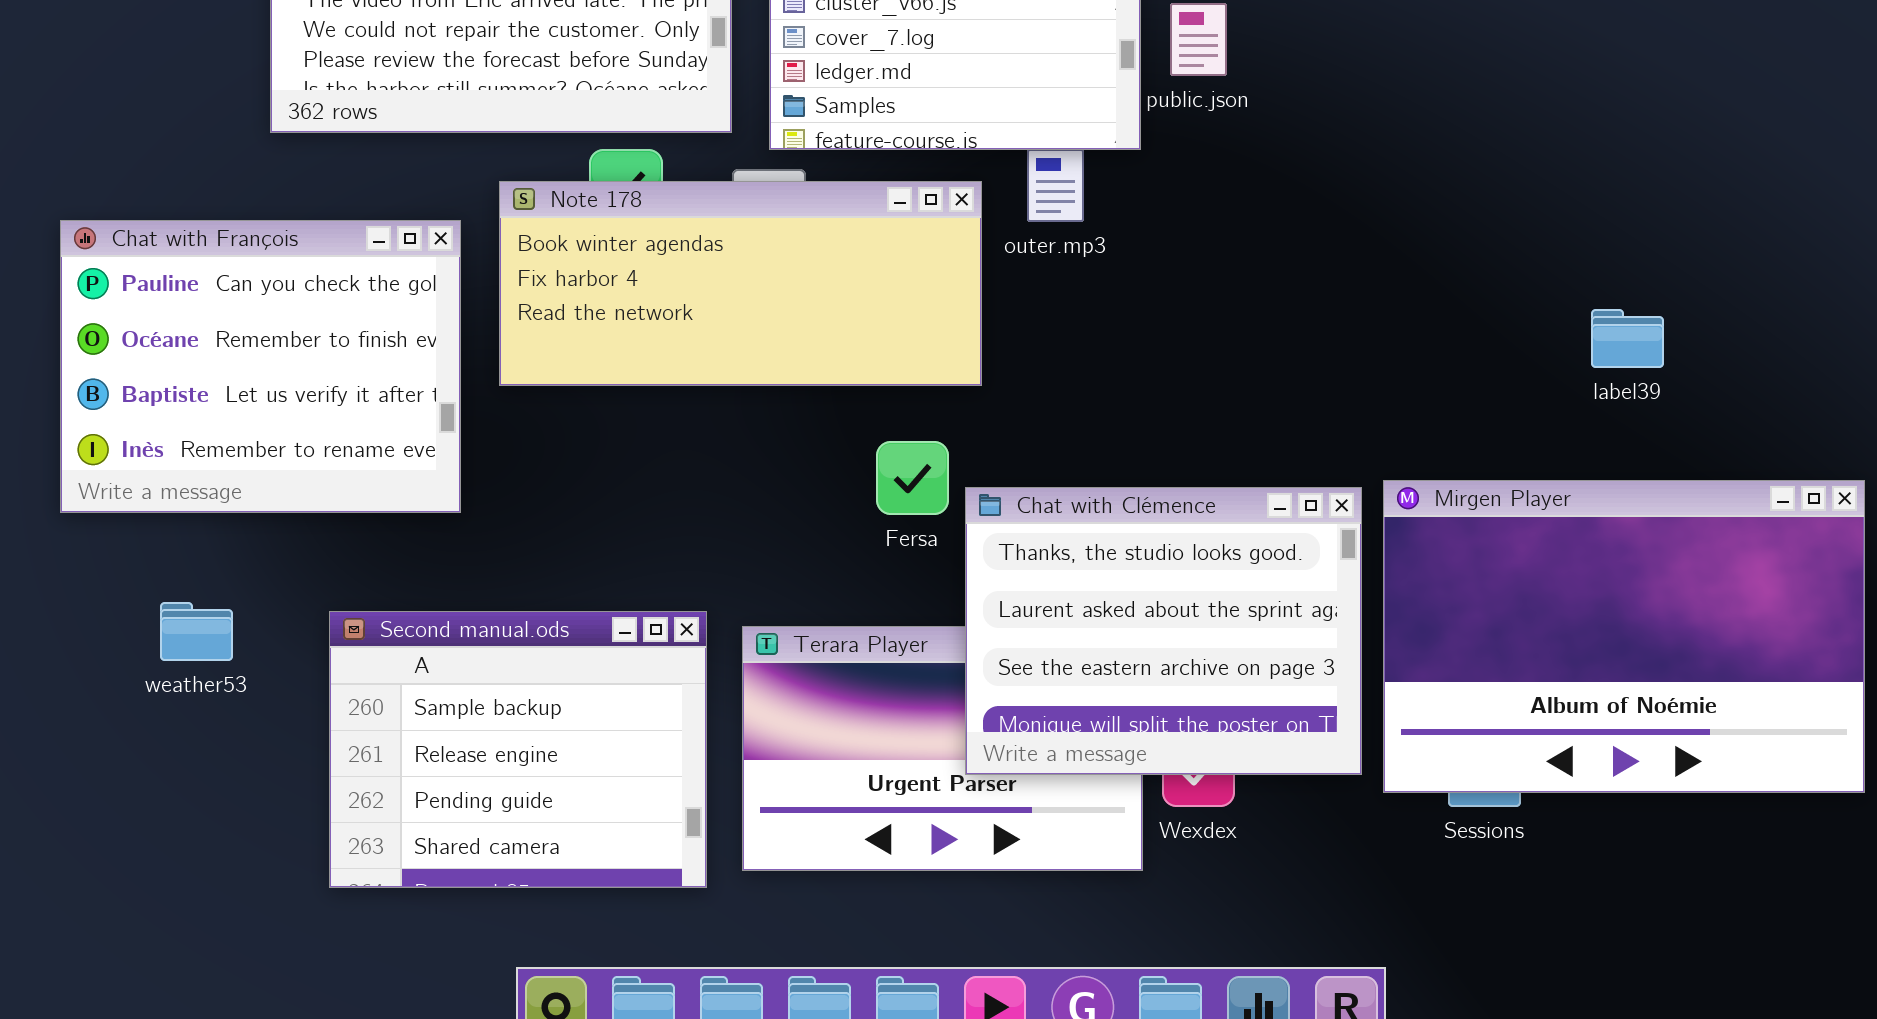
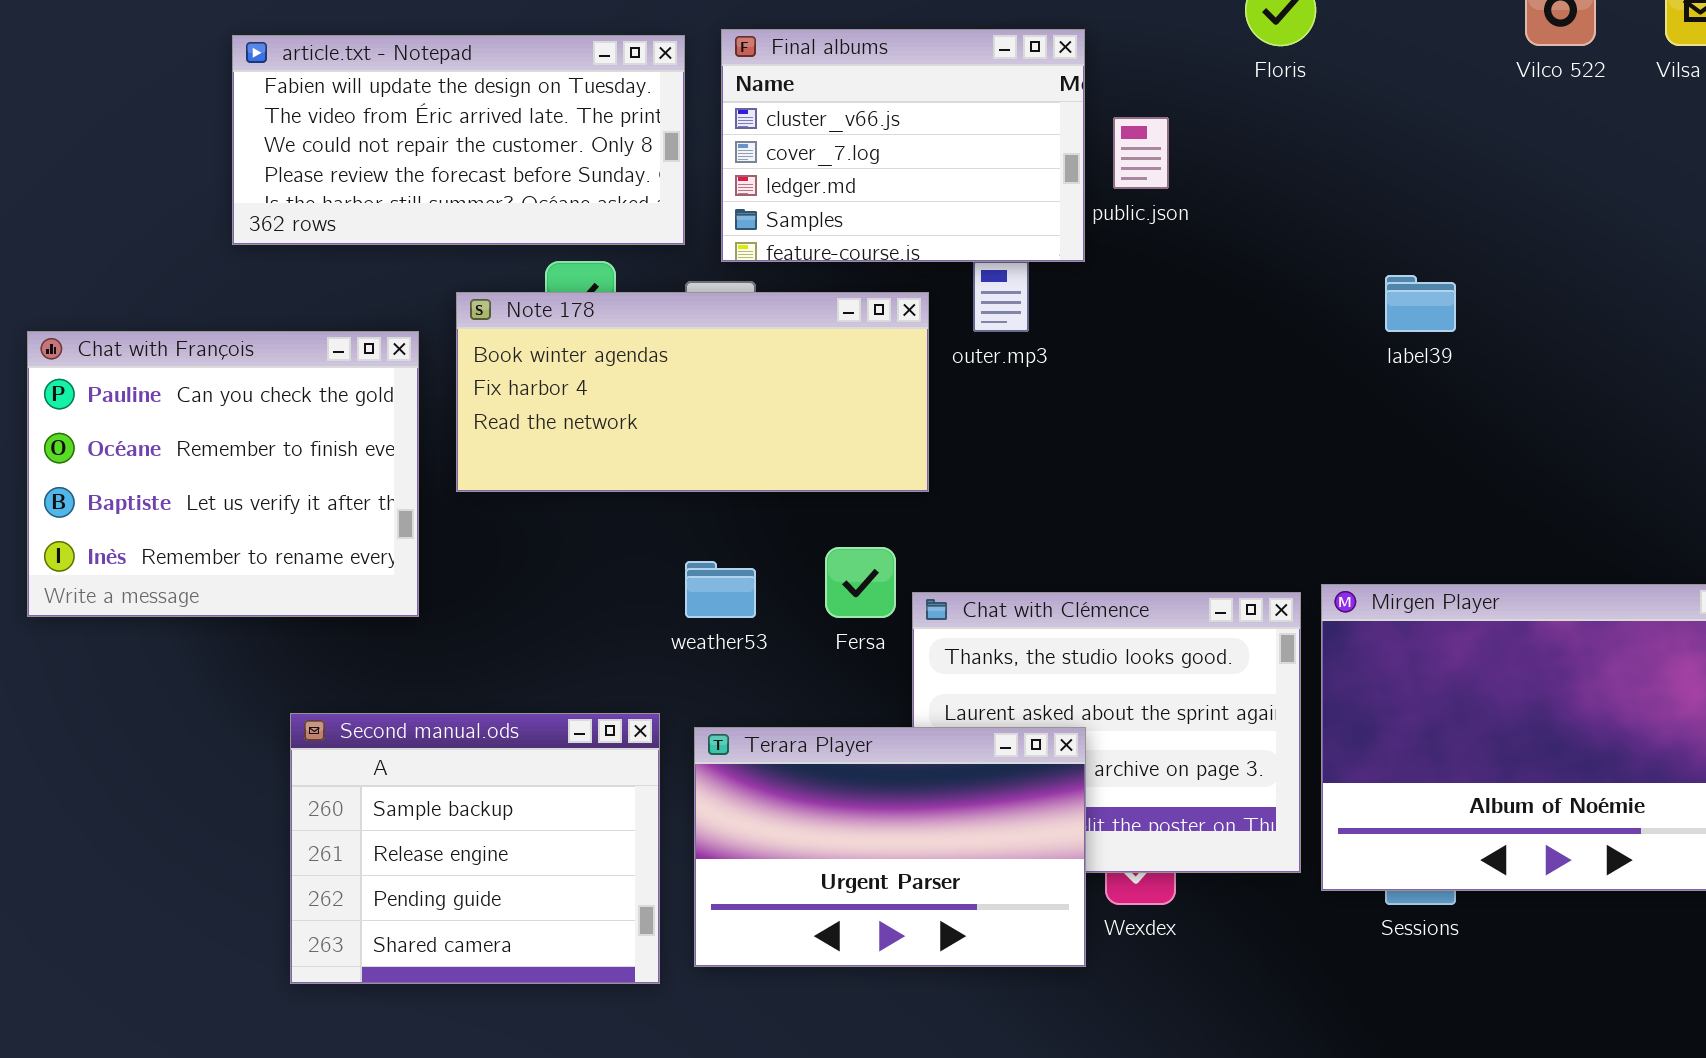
label39: [1591,309,1664,368] -> [1385,275,1456,332], moved
weather53: [160,602,233,661] -> [685,561,756,618], moved
Terara Player: [742,626,1143,871] -> [694,727,1086,967], raised

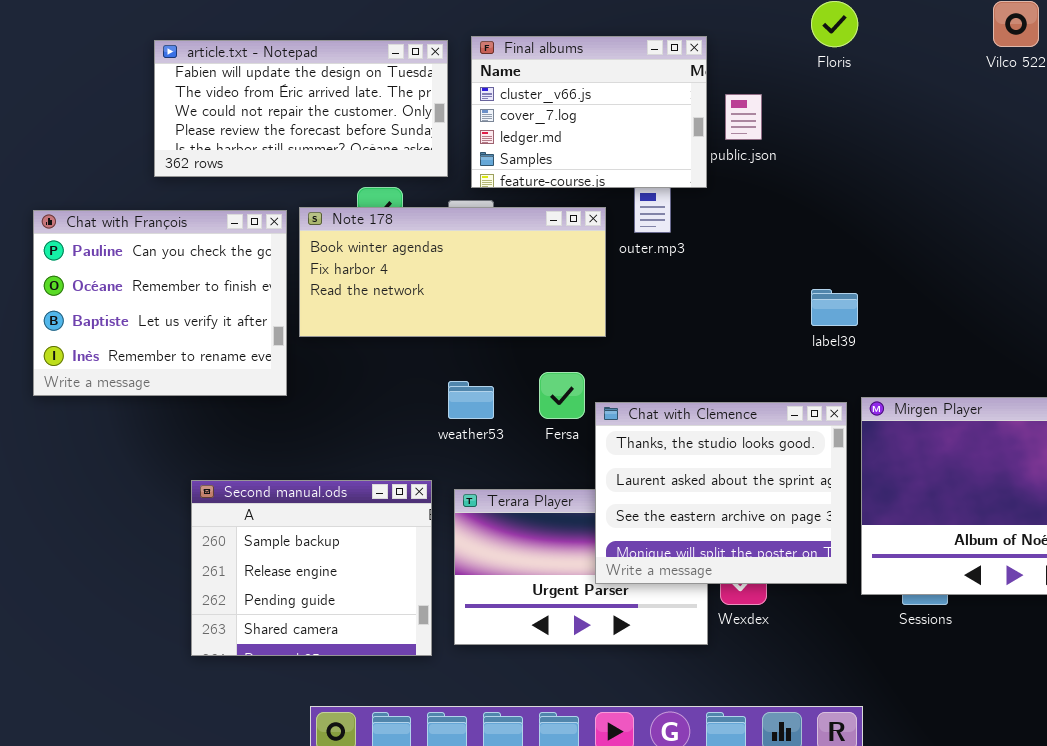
label39: [1385,275,1456,332] -> [811,289,858,326], moved
Chat with François: [27,331,419,617] -> [33,210,287,396], moved
Chat with Clémence: [912,592,1301,873] -> [595,402,847,584], raised

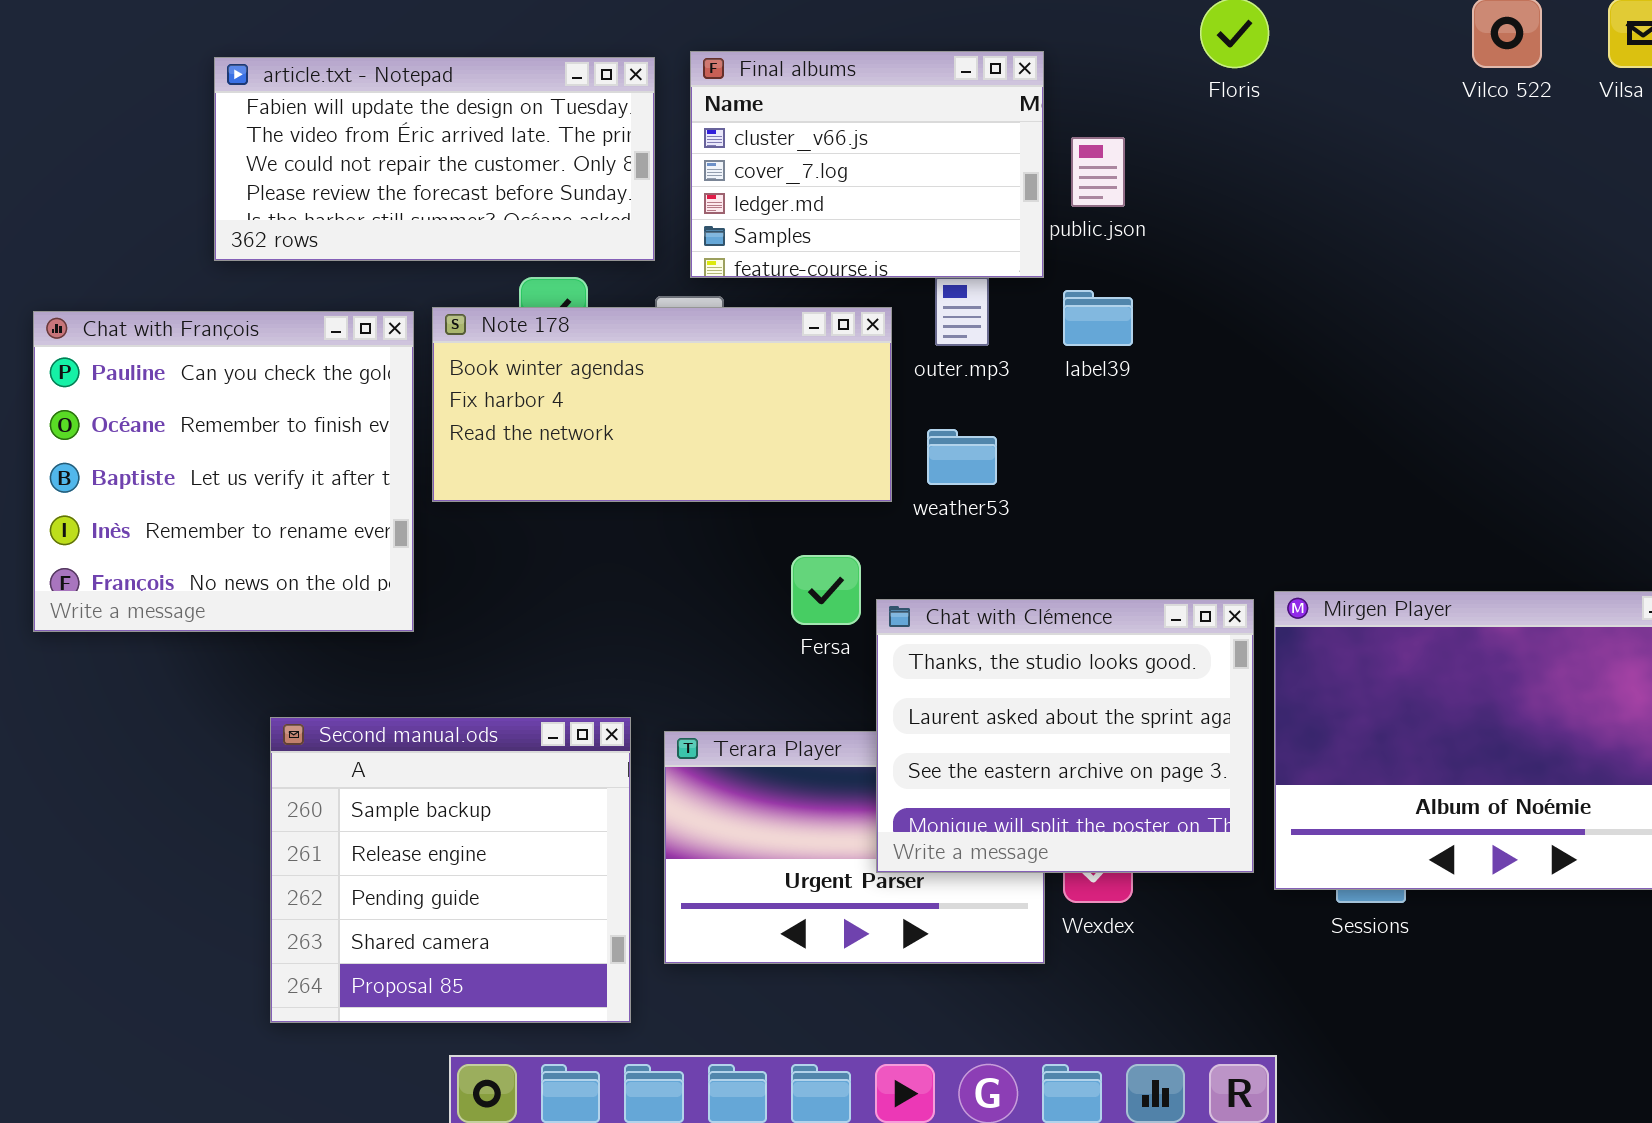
Chat with François: [33,210,287,396] -> [33,311,414,632], resized
label39: [811,289,858,326] -> [1063,290,1133,346], moved
weather53: [448,381,494,419] -> [927,429,997,485], moved
Second manual.ods: [191,480,432,656] -> [270,717,631,1023], resized

